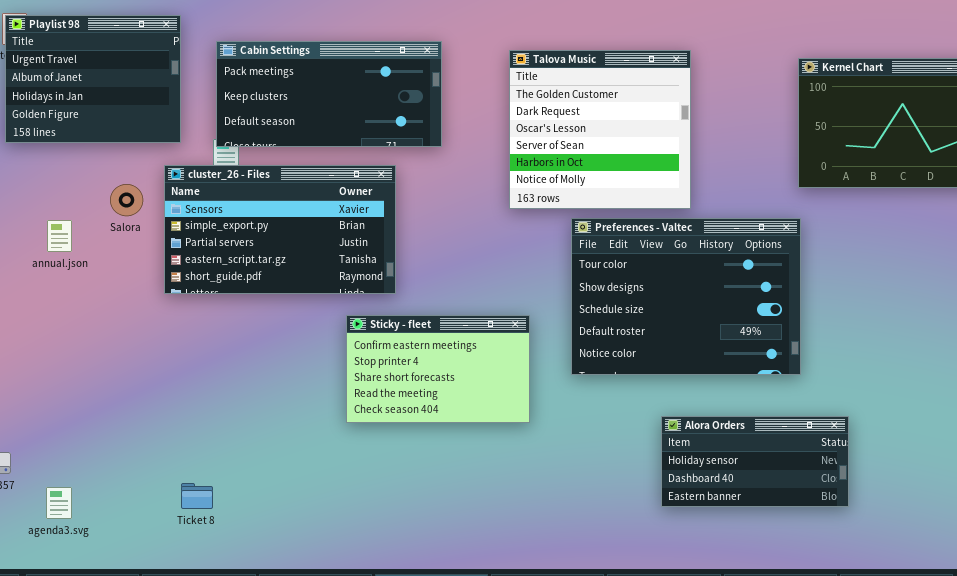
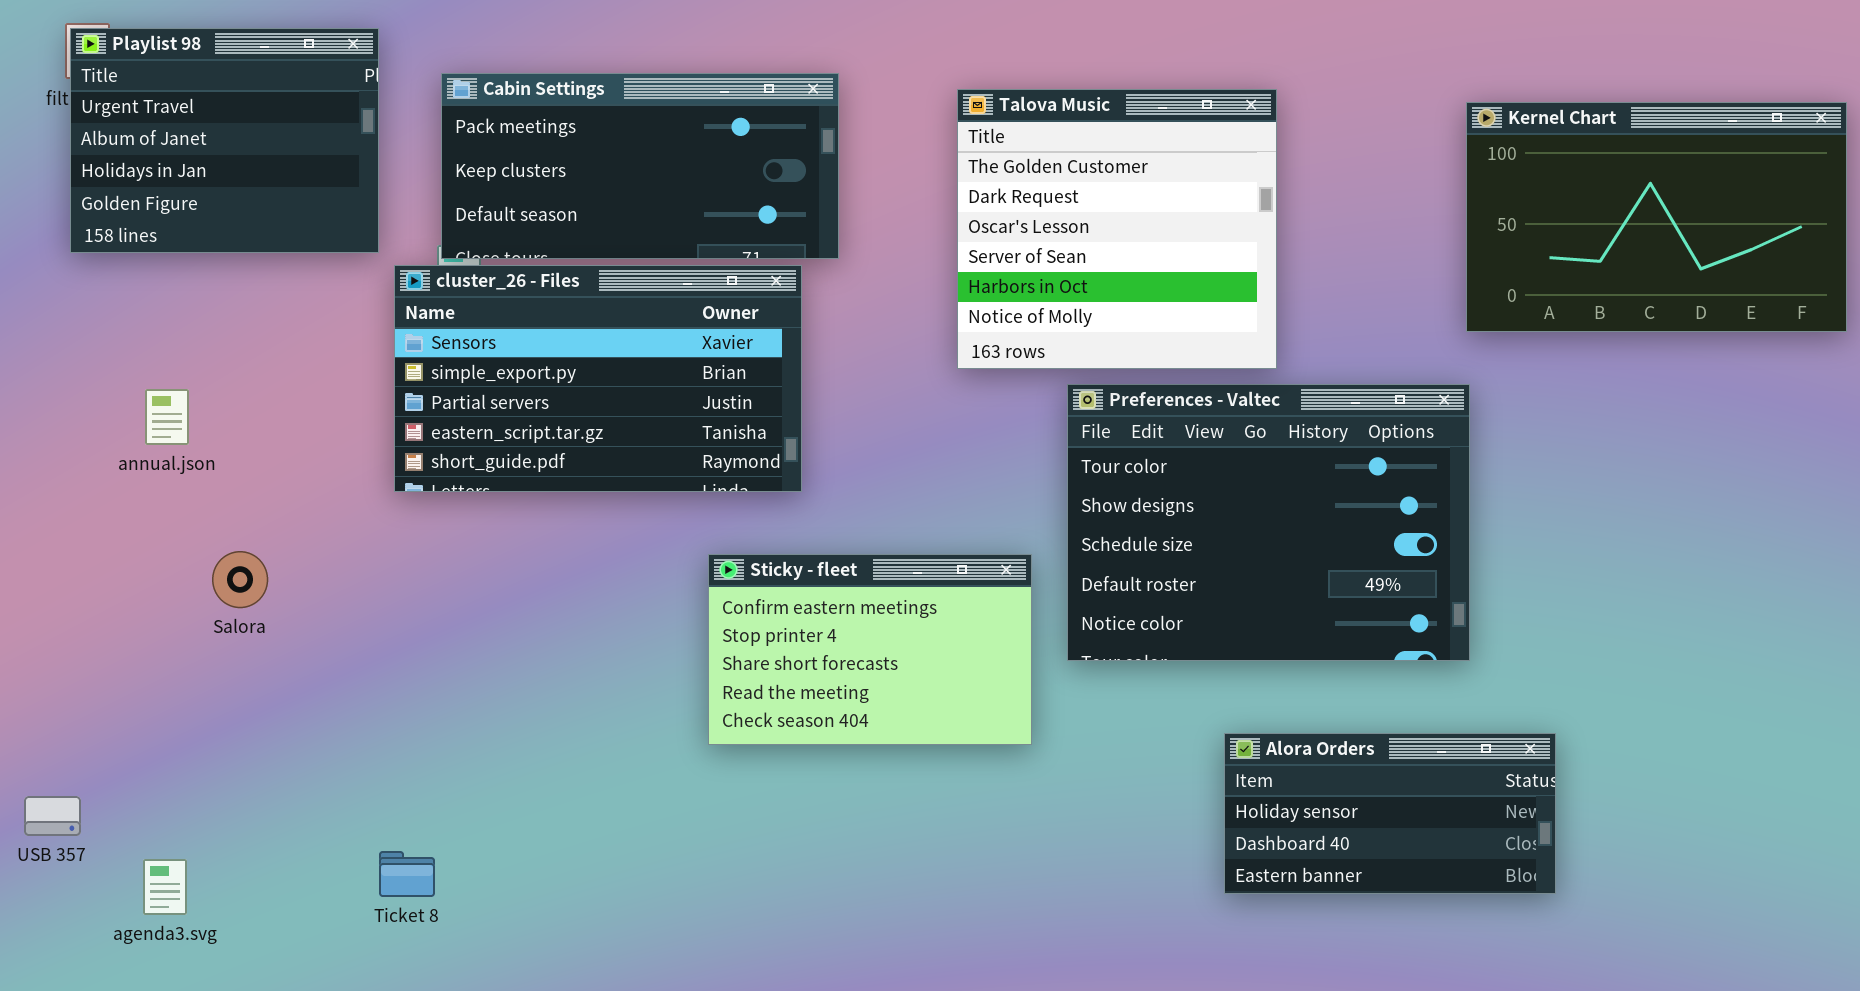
cluster_26 - Files: [164,165,396,294] -> [394,265,802,492], moved
Salora: [110,184,143,216] -> [212,551,268,608], moved
Sticky - fleet: [346,315,530,423] -> [708,554,1032,745], moved

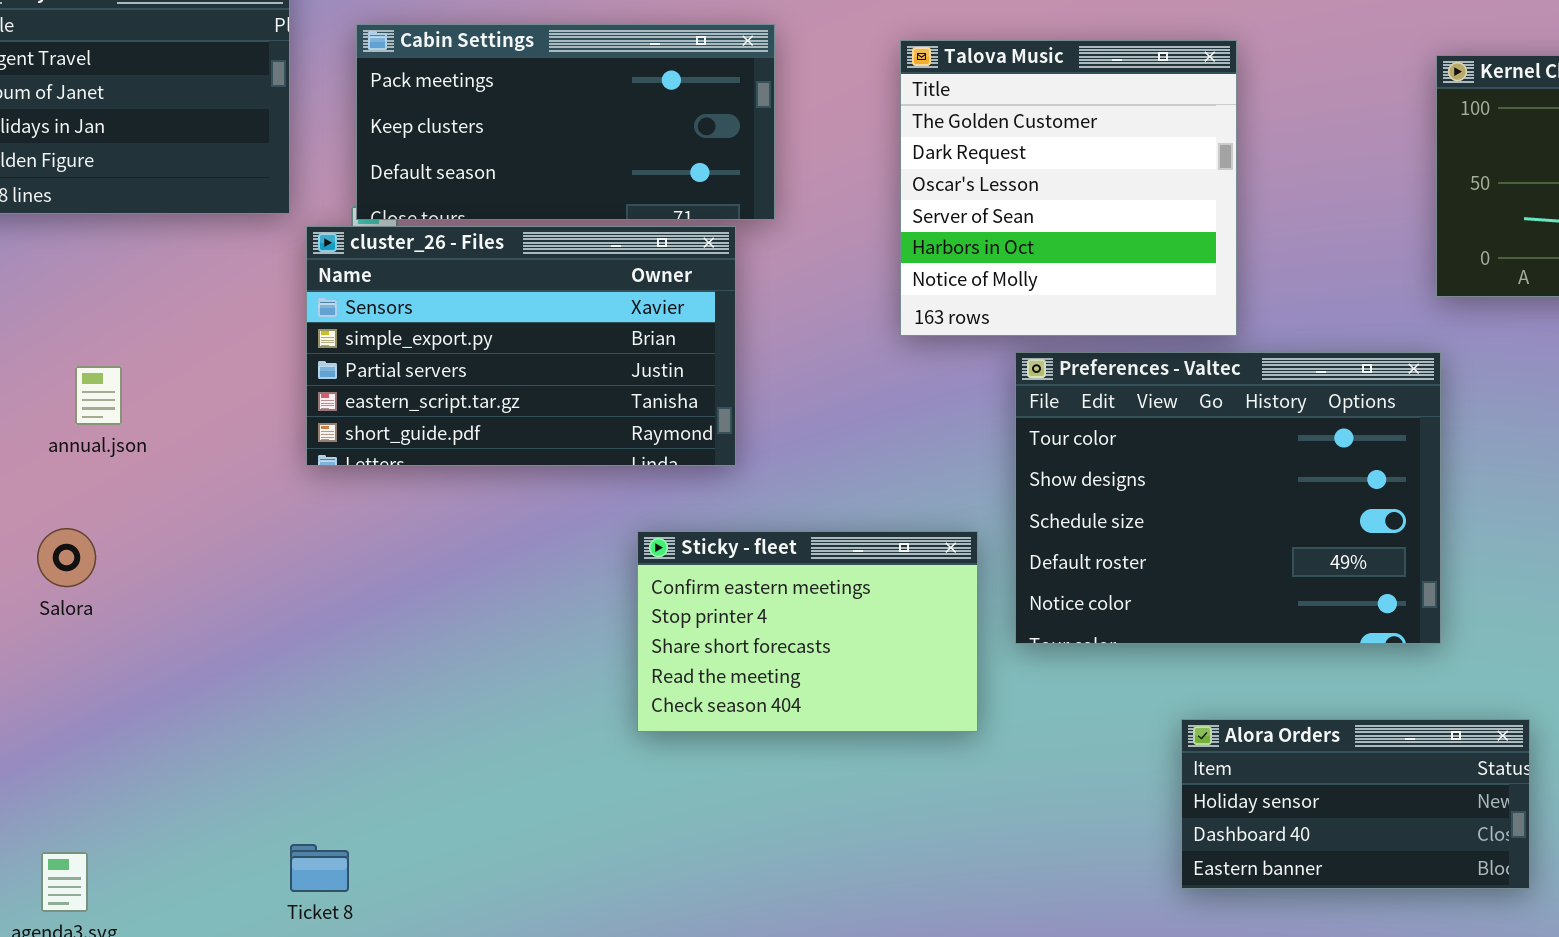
annual.json: [145,389,189,445] -> [75,366,122,425], moved
Salora: [212,551,268,608] -> [37,528,96,587], moved

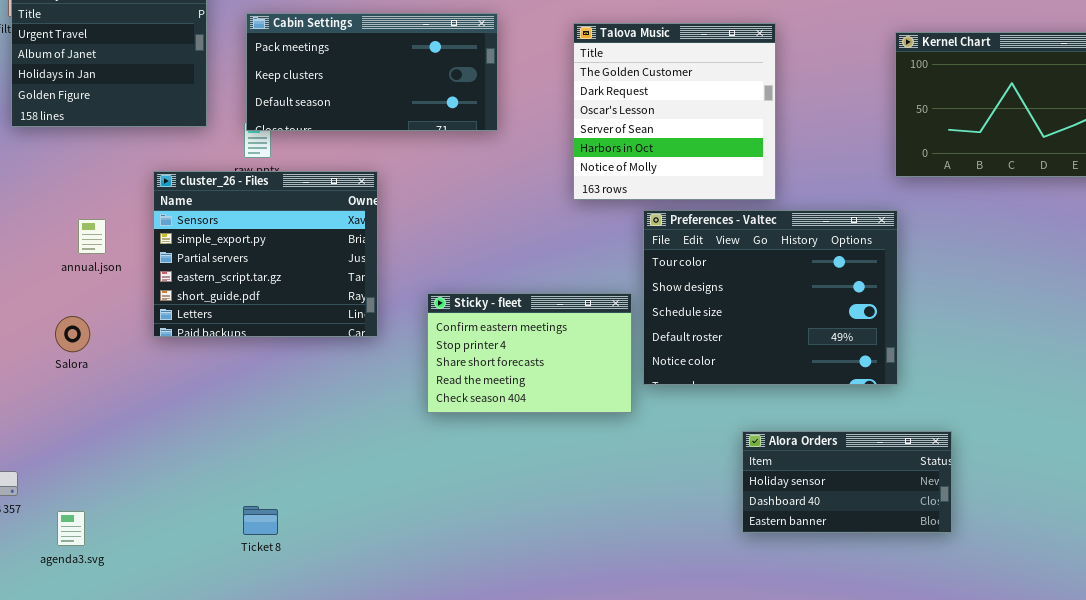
cluster_26 - Files: [306,226,736,466] -> [153,171,378,337], moved, resized
Sticky - fleet: [637,531,978,732] -> [427,293,632,413], moved
Ticket 8: [290,844,349,892] -> [243,506,278,535], moved

